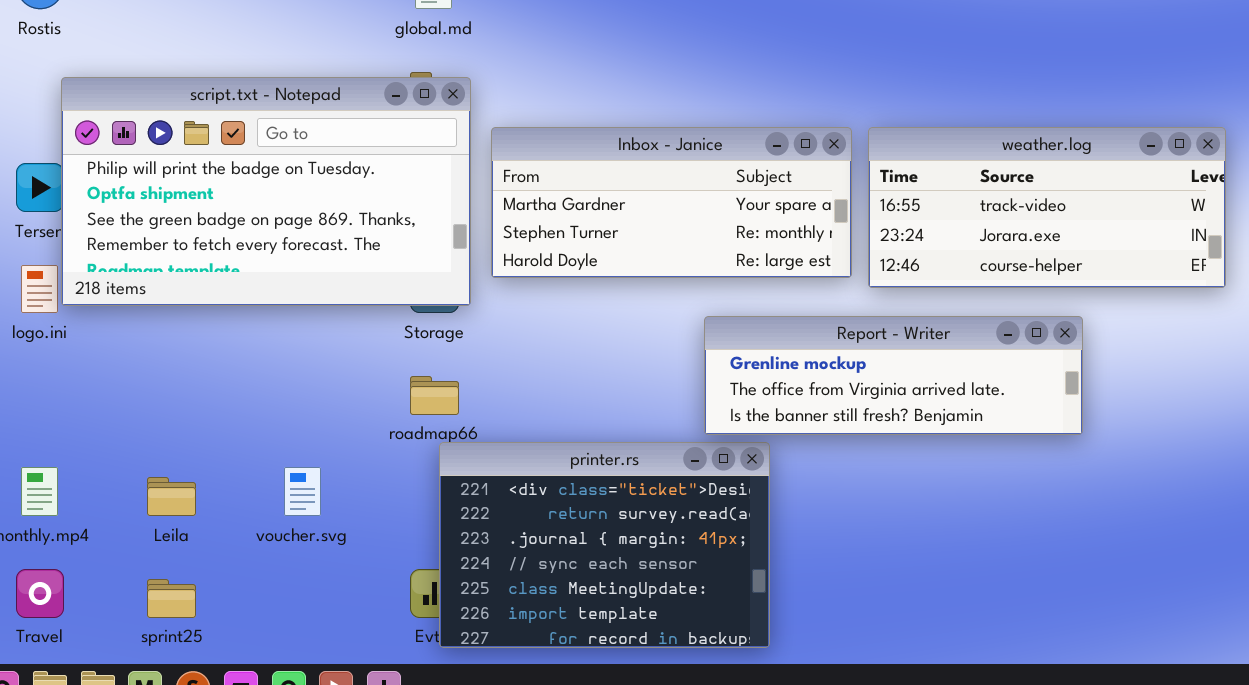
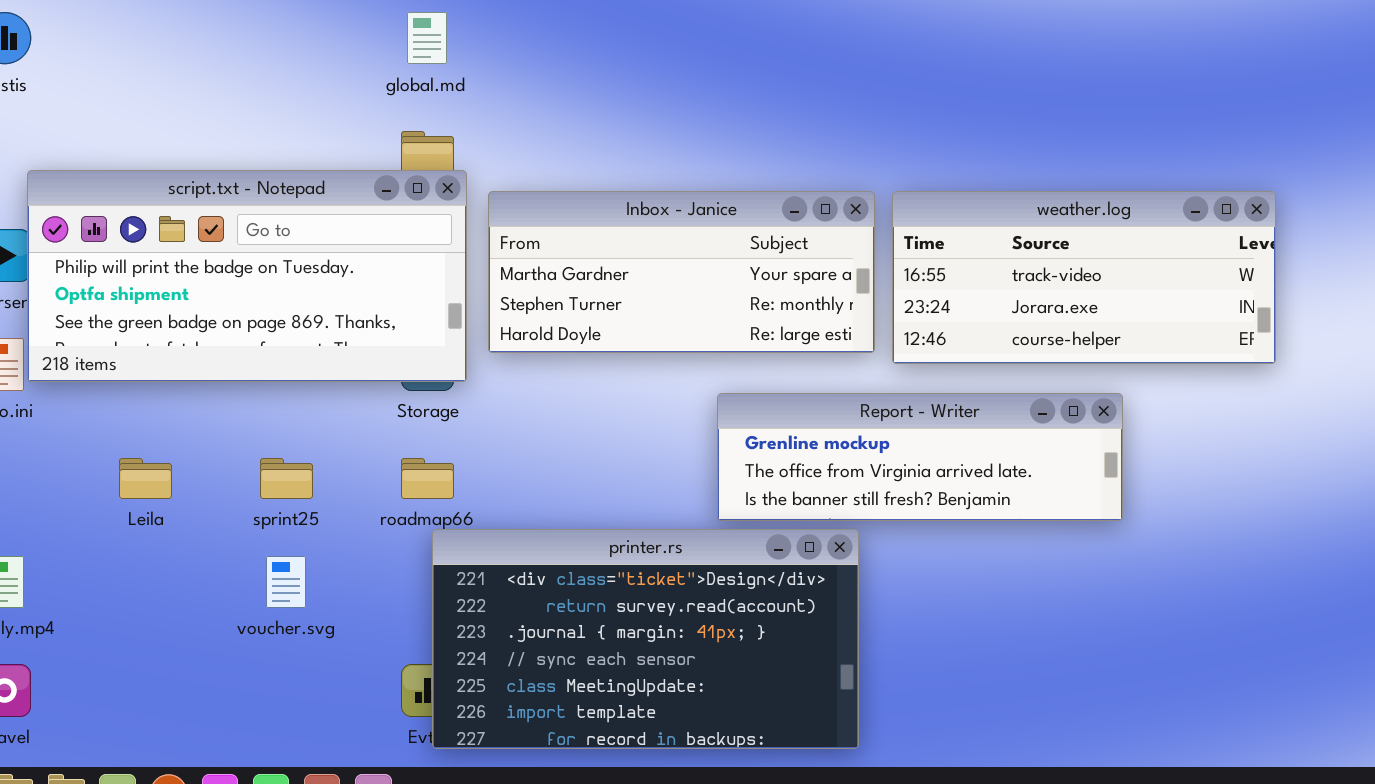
script.txt - Notepad: [61,77,471,306] -> [27,170,467,382], resized
printer.rs: [439,442,770,648] -> [432,529,859,749], resized
Leila: [147,477,196,516] -> [119,458,172,499], moved
sprint25: [147,579,196,618] -> [260,458,313,499], moved

